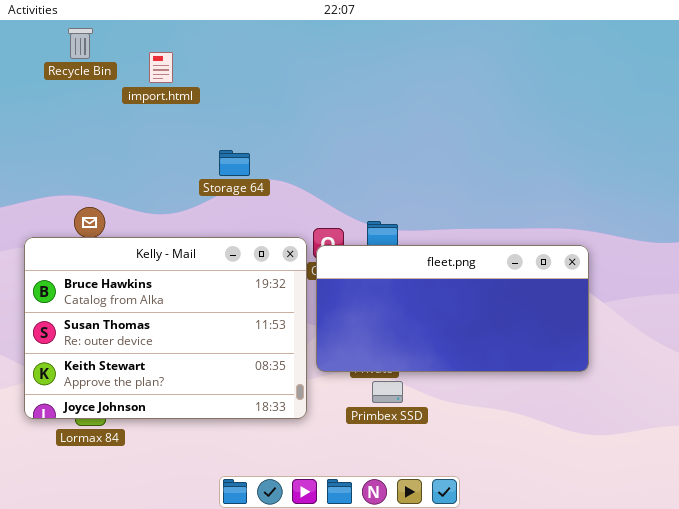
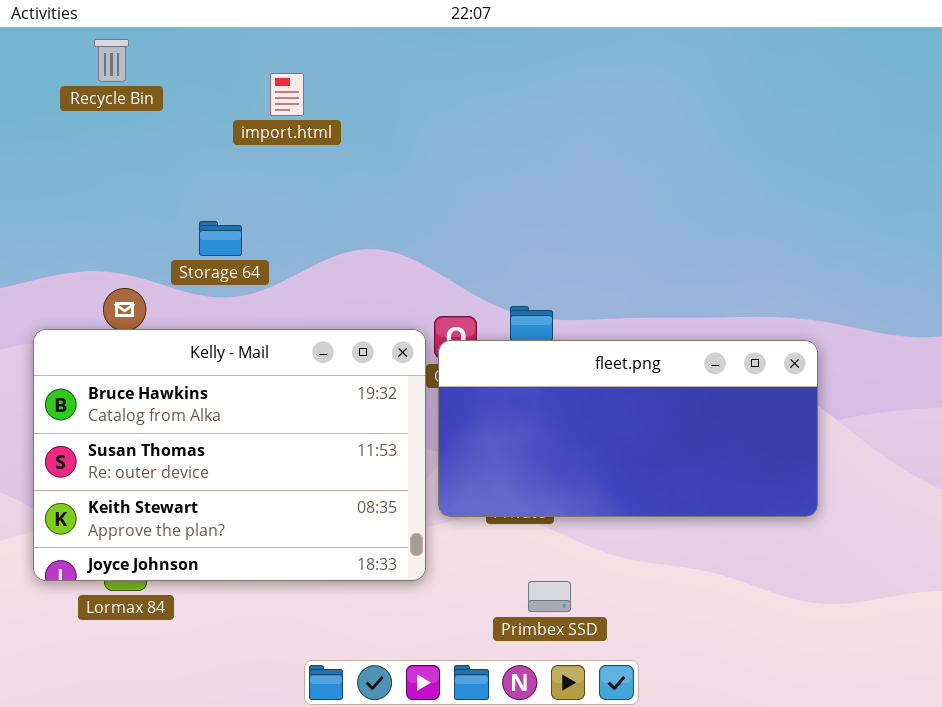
import.html: [149,52,173,83] -> [270,73,304,116], moved
Storage 64: [219,150,250,176] -> [199,221,242,256], moved
Primbex SSD: [372,381,403,403] -> [528,581,571,612], moved

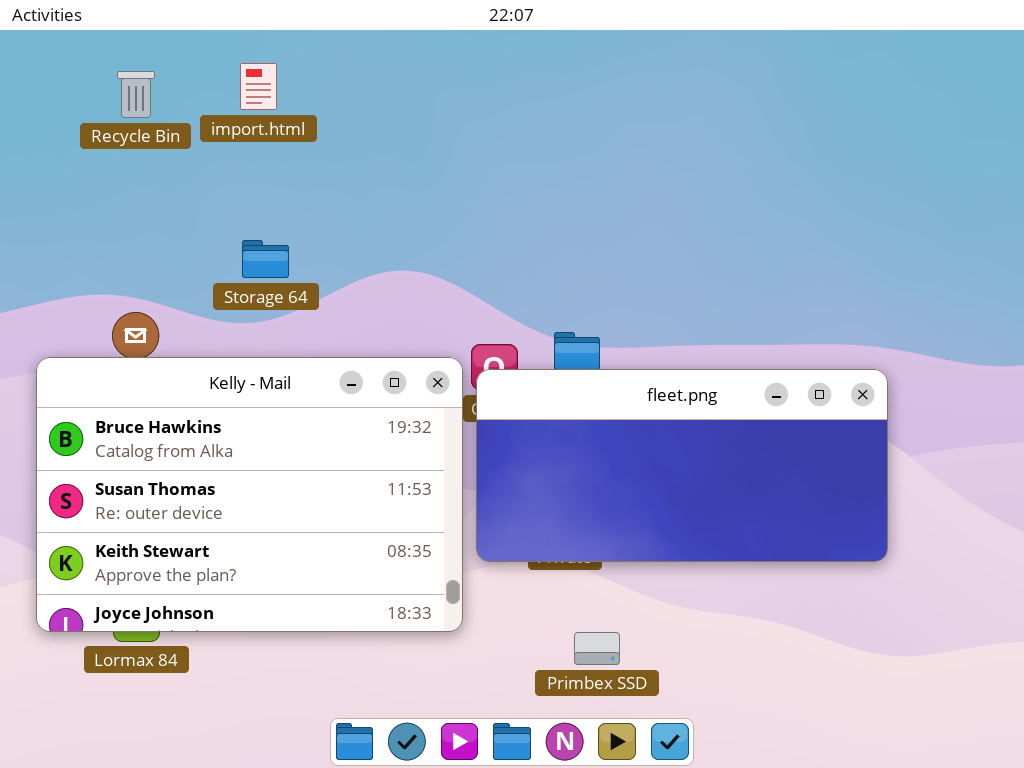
Recycle Bin: [94,39,129,82] -> [117,71,155,118], moved
import.html: [270,73,304,116] -> [240,63,277,110], moved
Storage 64: [199,221,242,256] -> [242,240,289,278], moved

